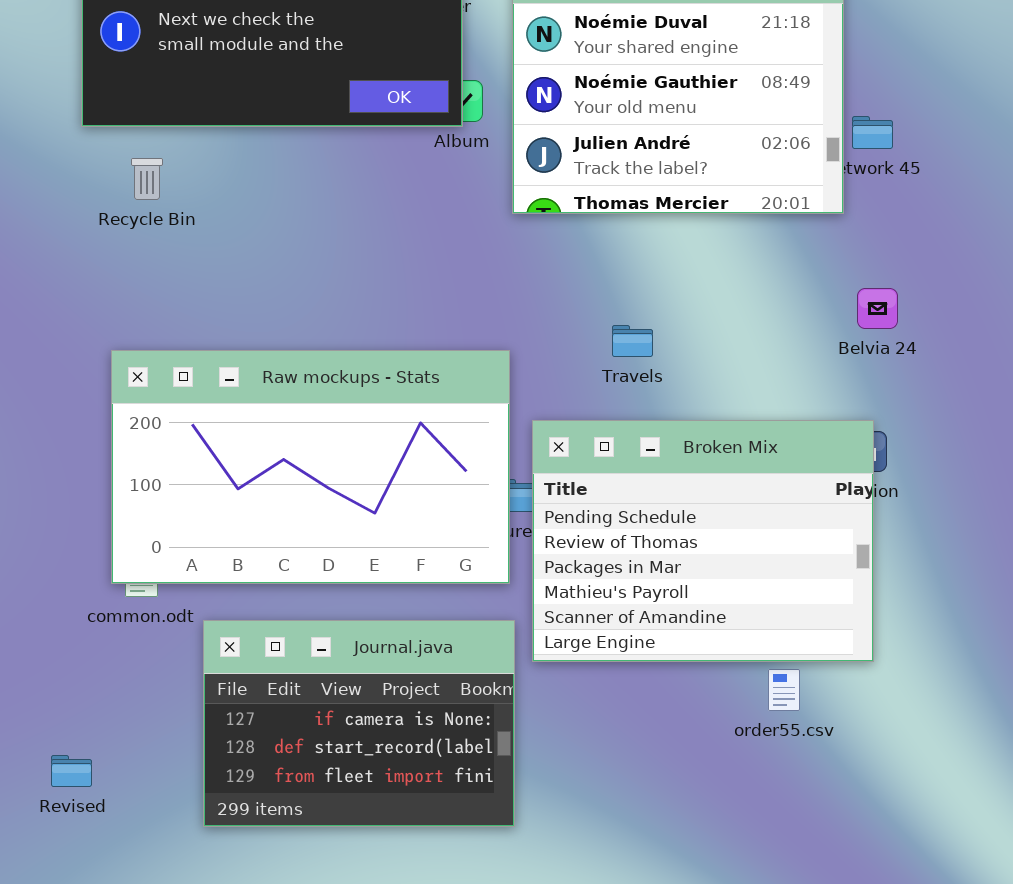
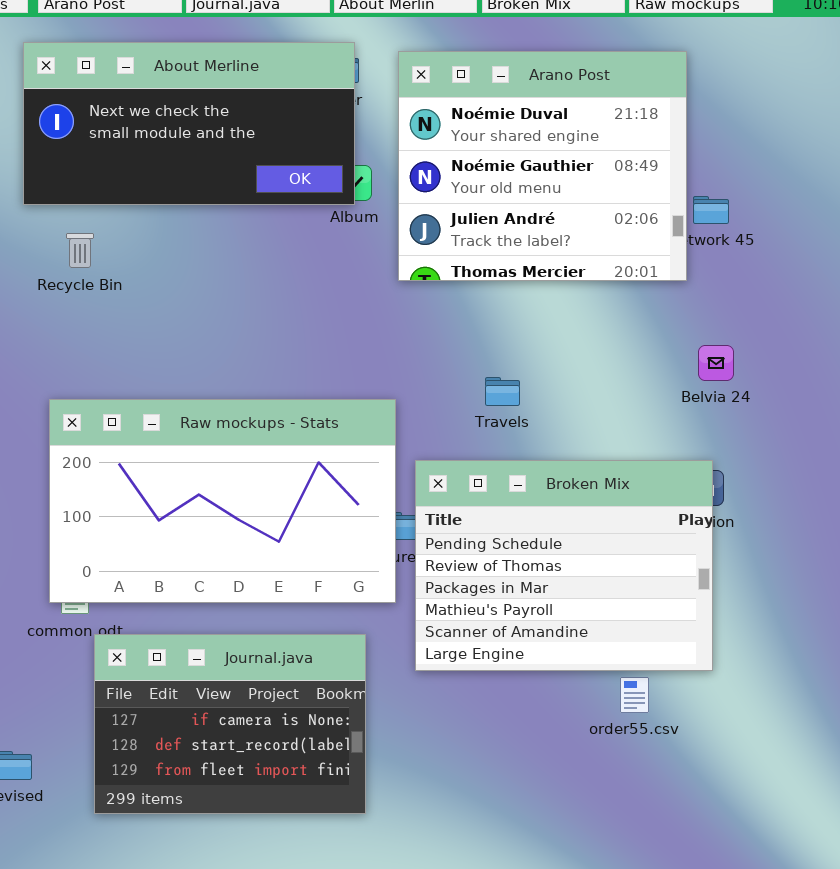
Journal.java: [203,620,515,827] -> [94,634,366,814], moved

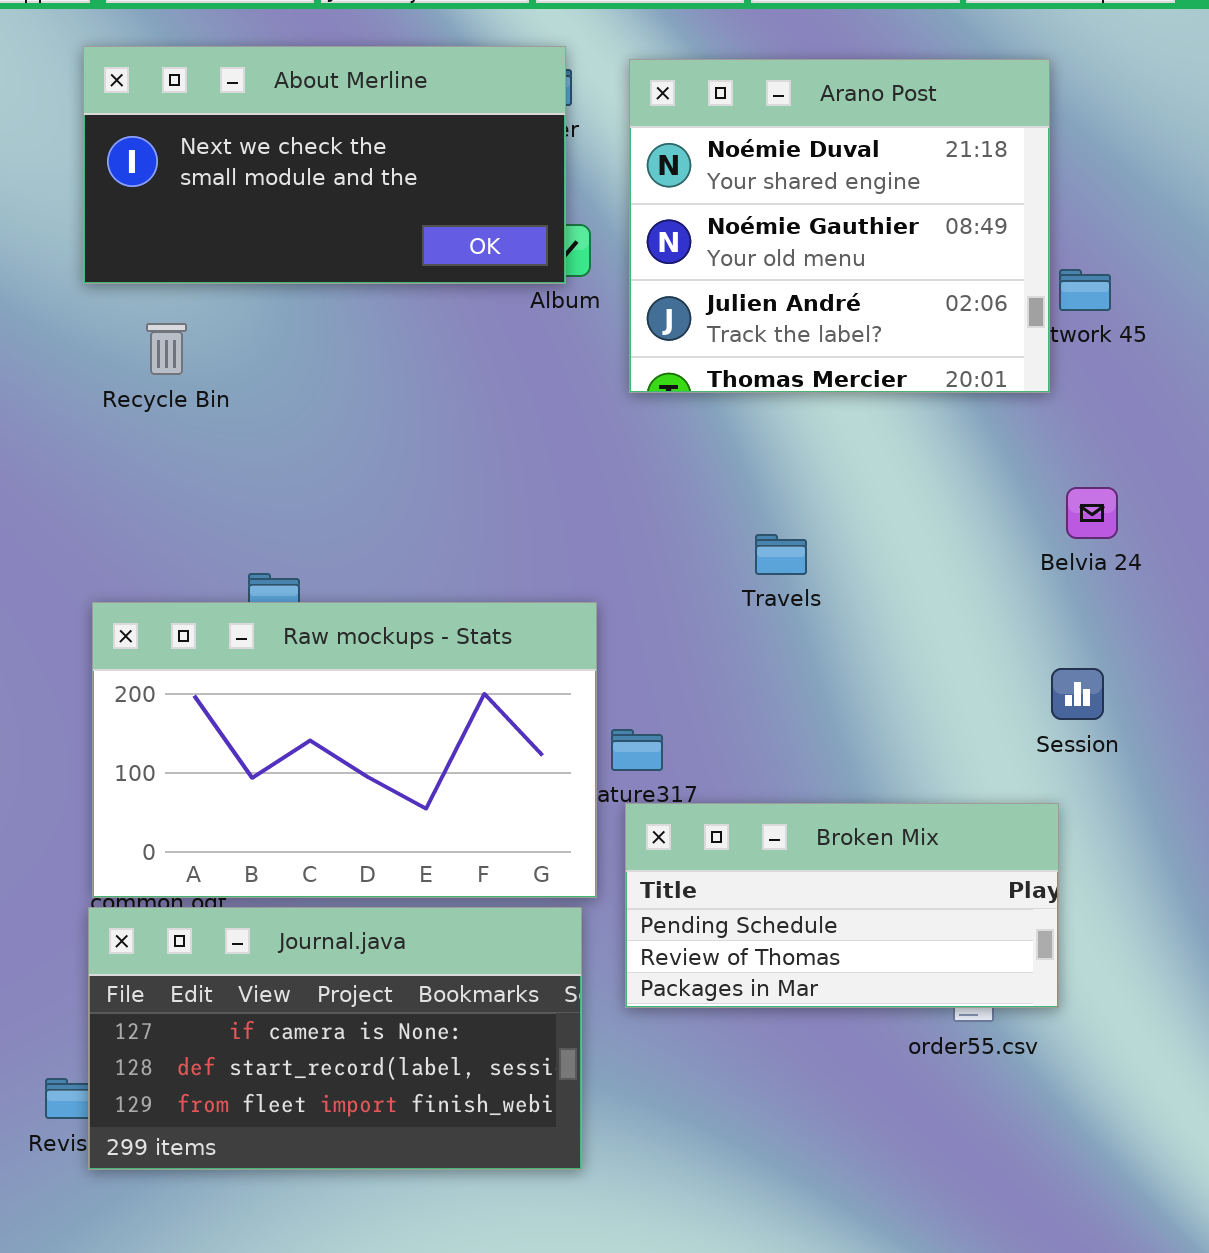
Raw mockups - Stats: [49,399,396,603] -> [92,602,597,898], moved
Broken Mix: [415,460,713,671] -> [625,803,1059,1008], moved, resized
Journal.java: [94,634,366,814] -> [88,907,582,1170], resized

